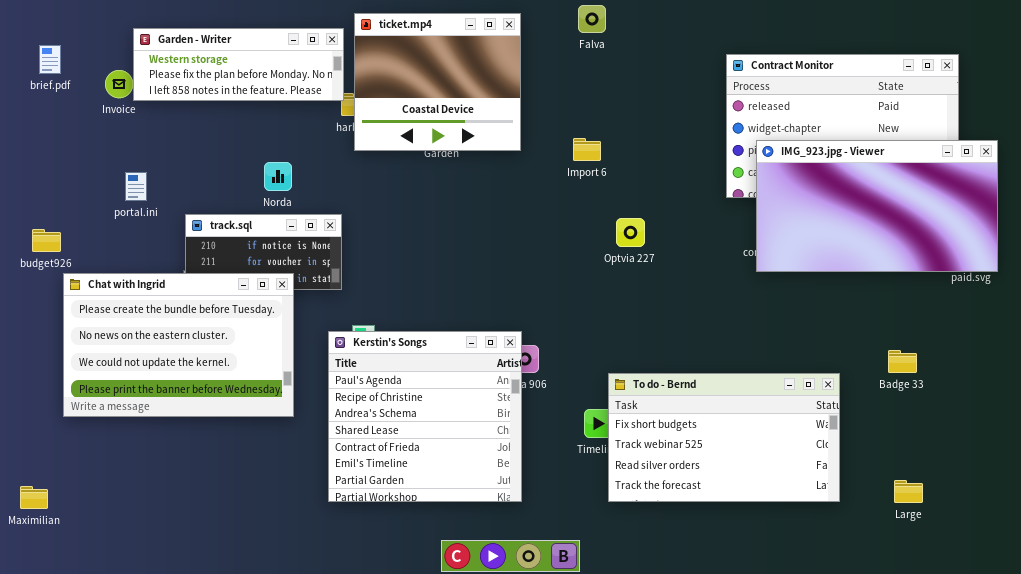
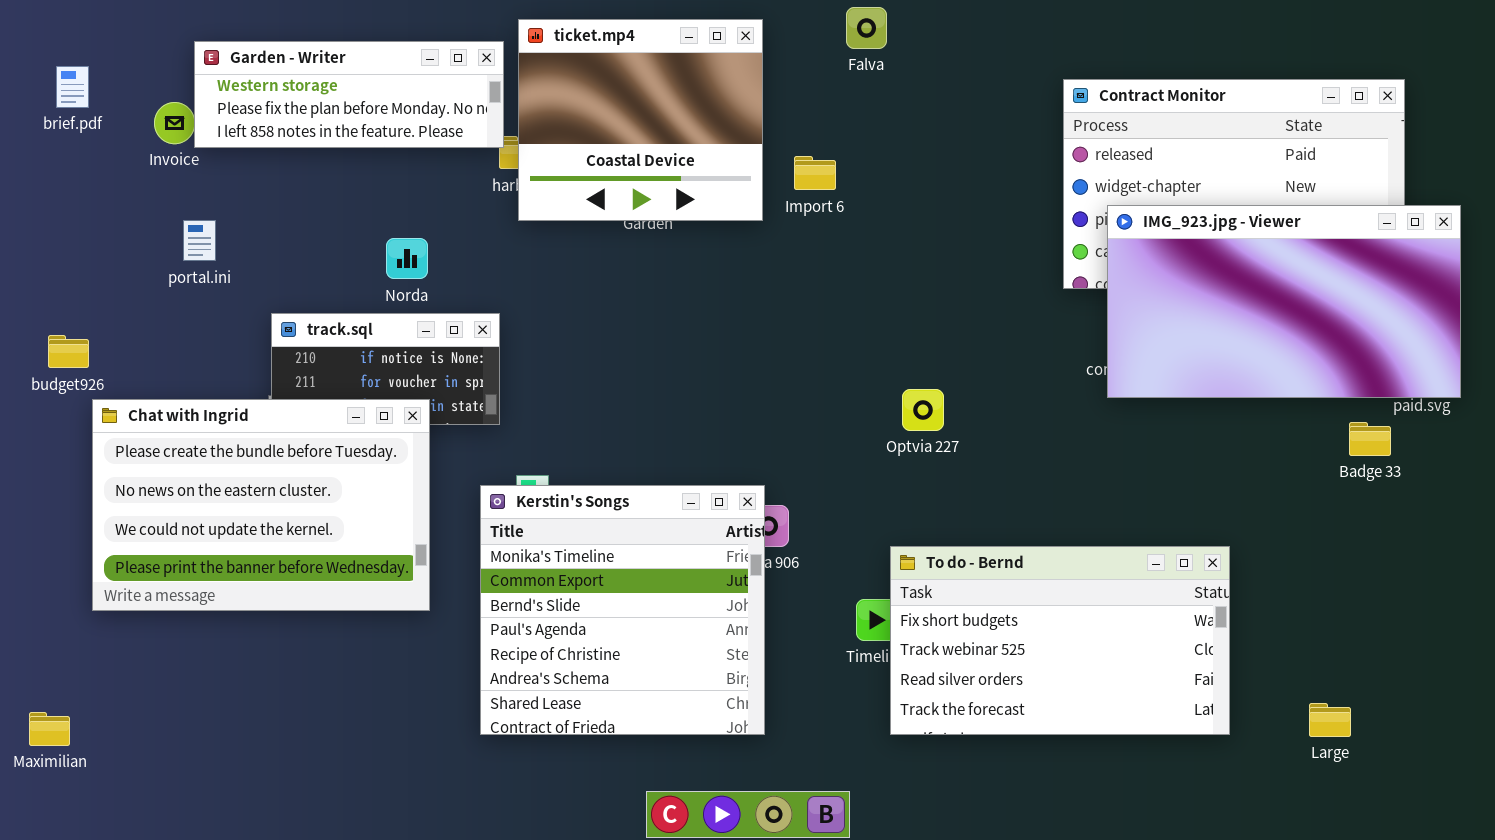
Import 6: [573,138,601,161] -> [794,156,836,190], moved
portal.ini: [125,172,147,201] -> [183,220,216,261], moved
Optvia 227: [616,218,645,247] -> [902,389,944,431], moved
Kerstin's Songs: [328,331,522,502] -> [480,485,765,735], scrolled up 3 rows
Badge 33: [888,350,917,373] -> [1349,422,1391,456], moved

